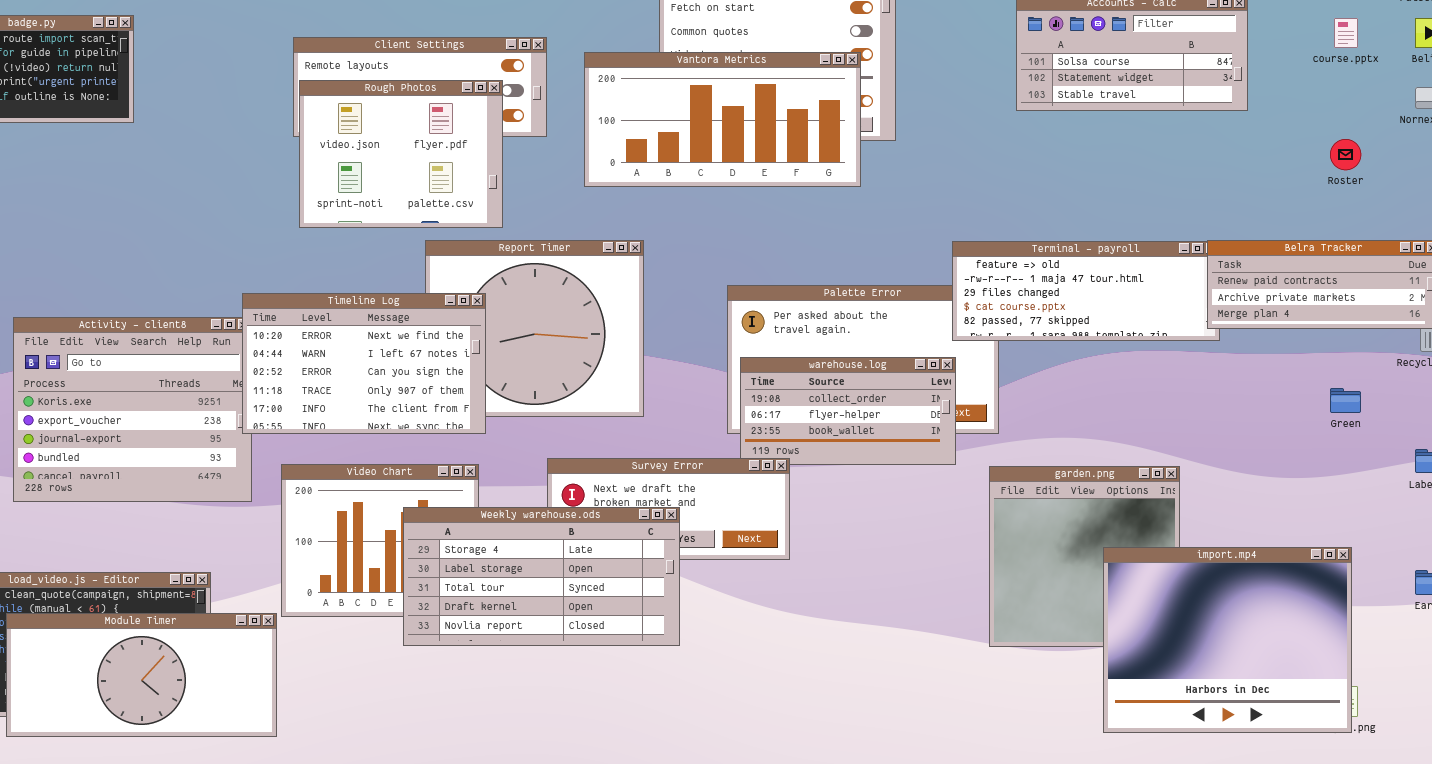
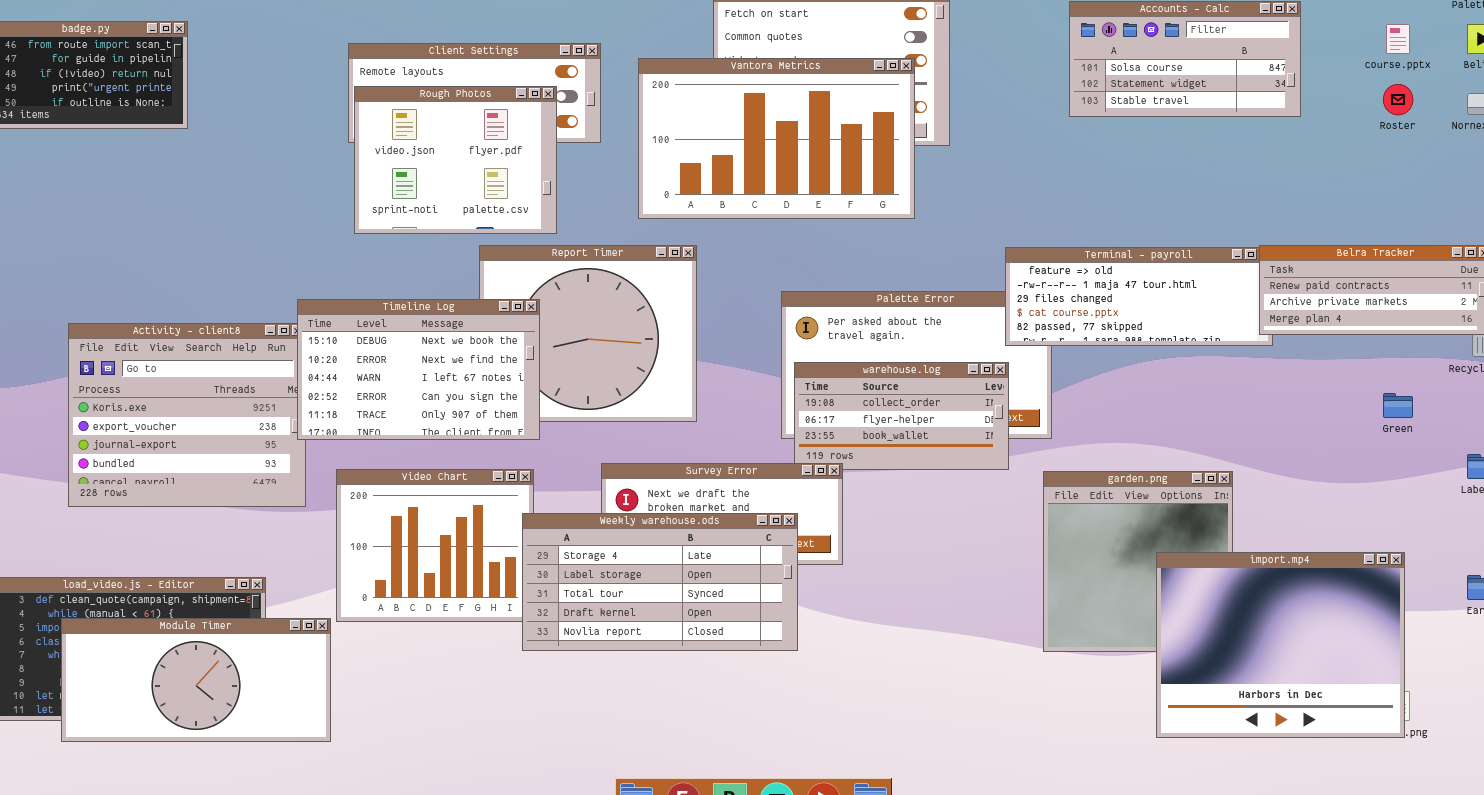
Vantora Metrics: [584,52,861,187] -> [638,58,915,219], resized
Roster: [1330,139,1361,170] -> [1383,84,1413,115], moved
Timeline Log: [242,293,486,434] -> [297,299,540,440], scrolled up 1 row
Weekly warehouse.ods: [403,507,680,646] -> [522,513,798,651], moved

